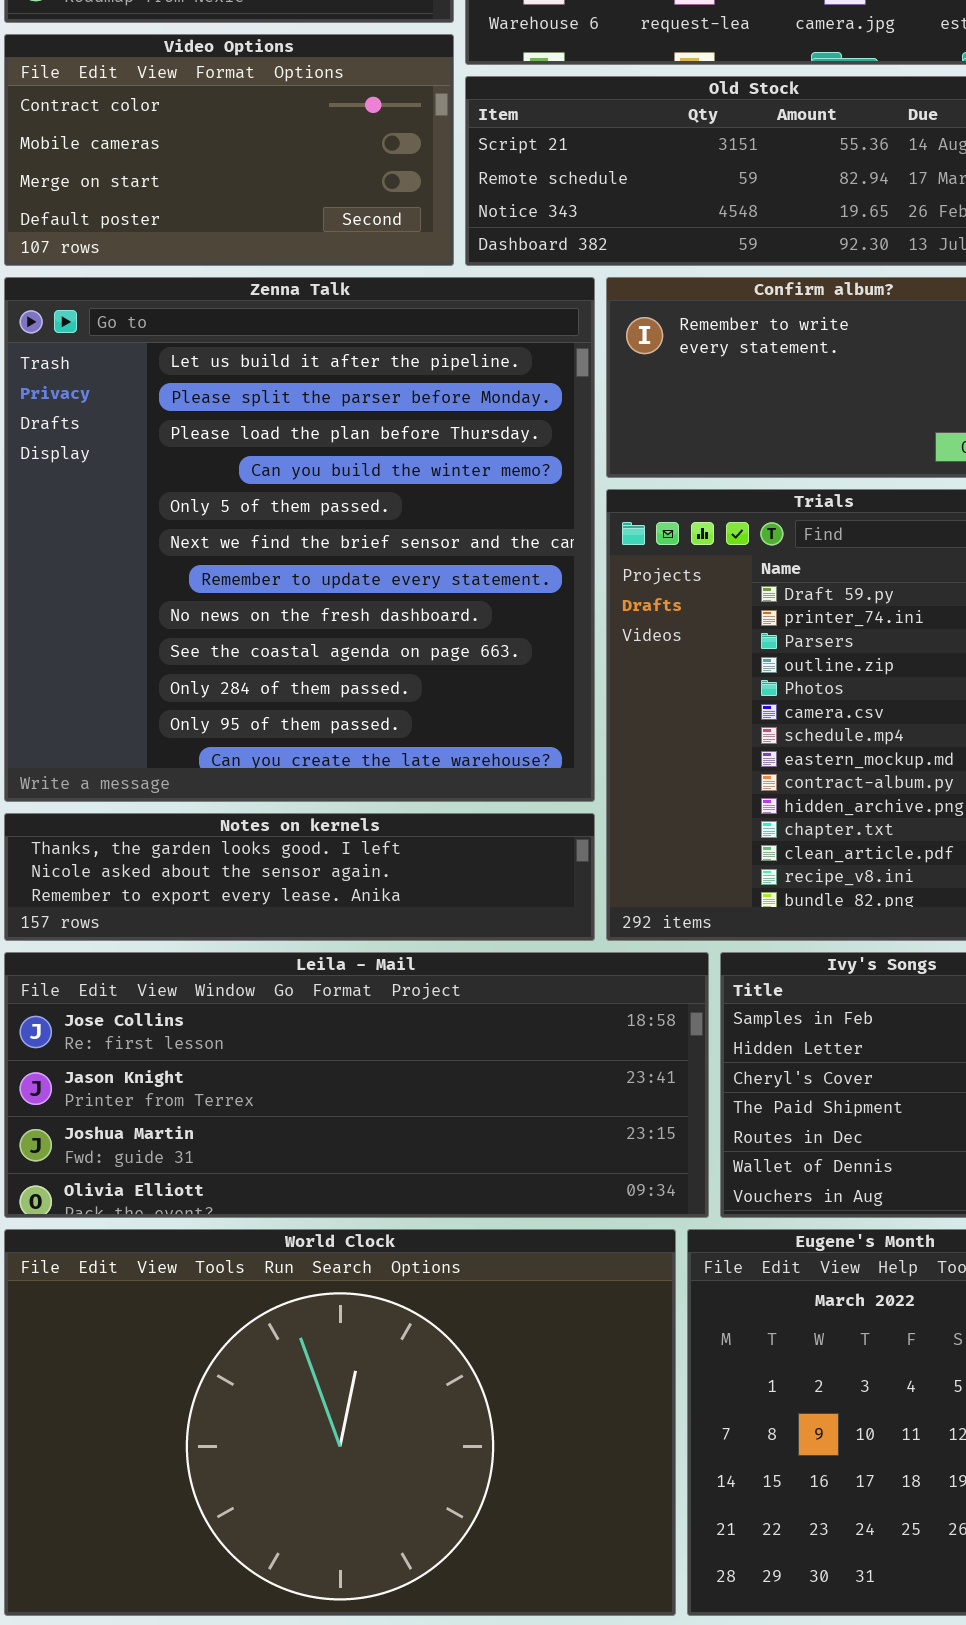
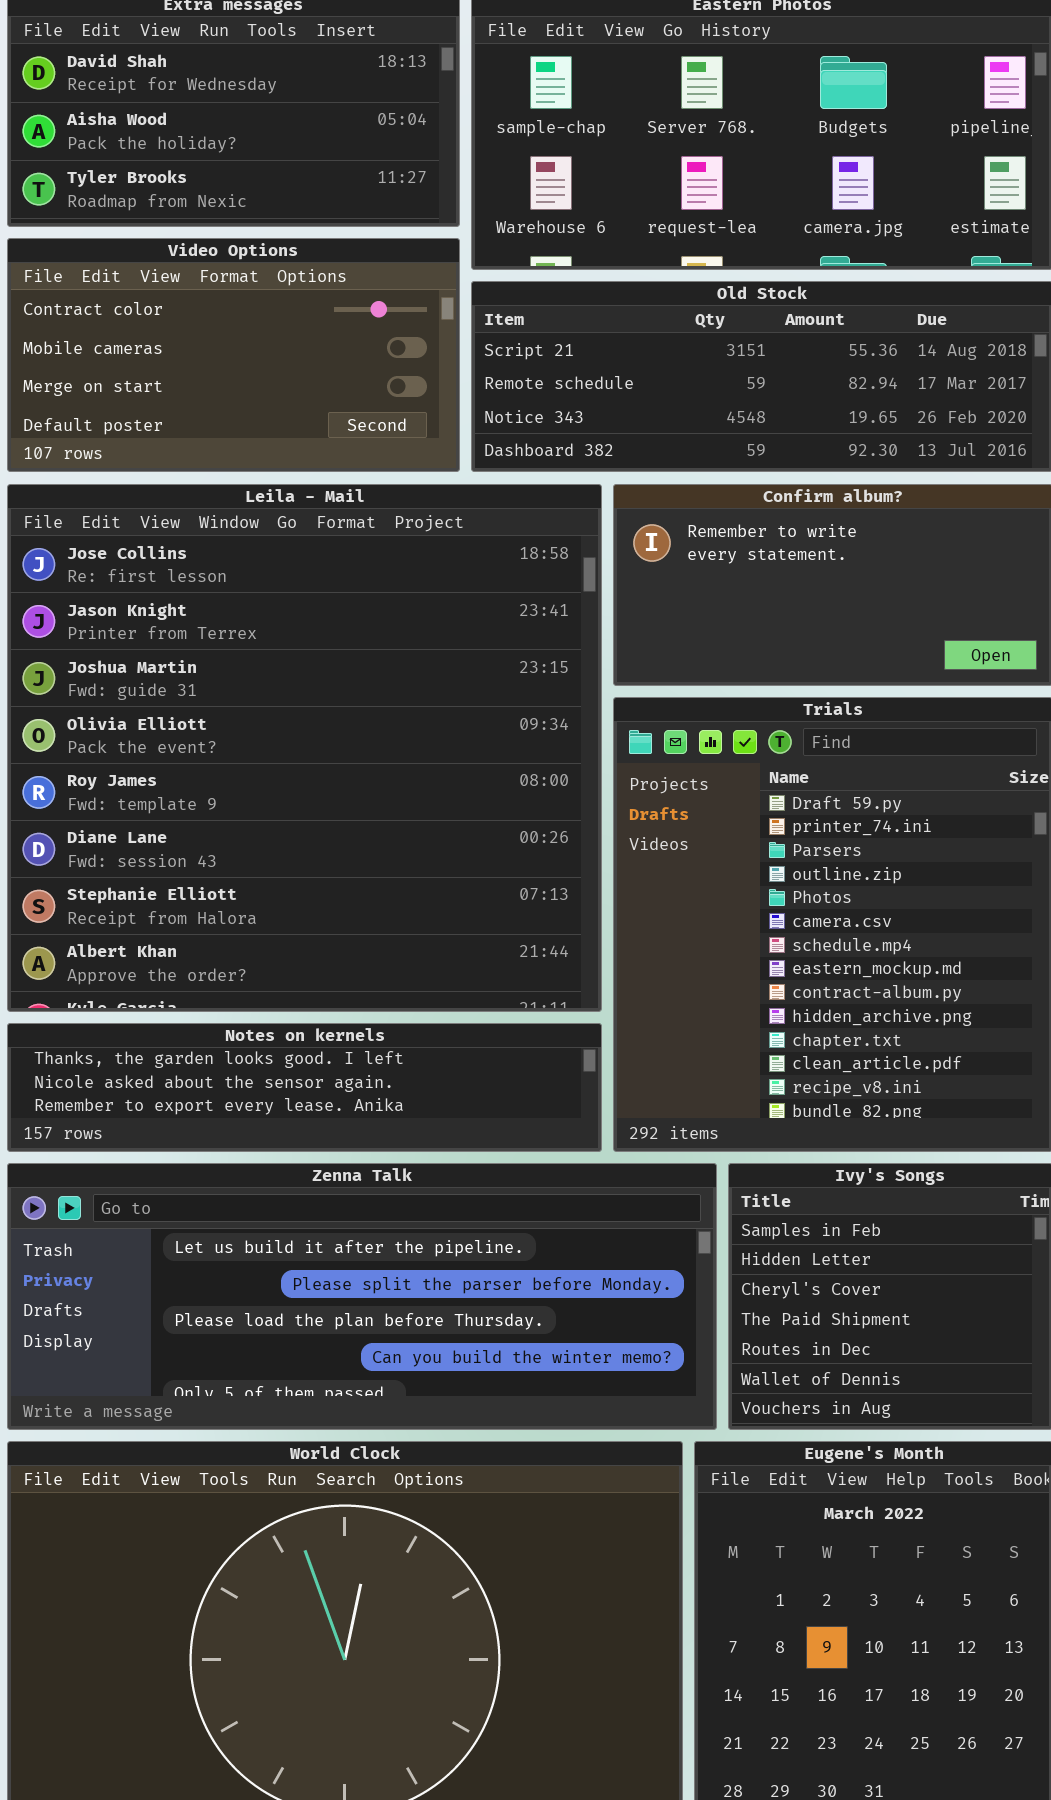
Zenna Talk: [4,277,595,802] -> [7,1163,717,1430], moved, resized
Leila - Mail: [4,952,709,1218] -> [7,484,602,1012], moved, resized

